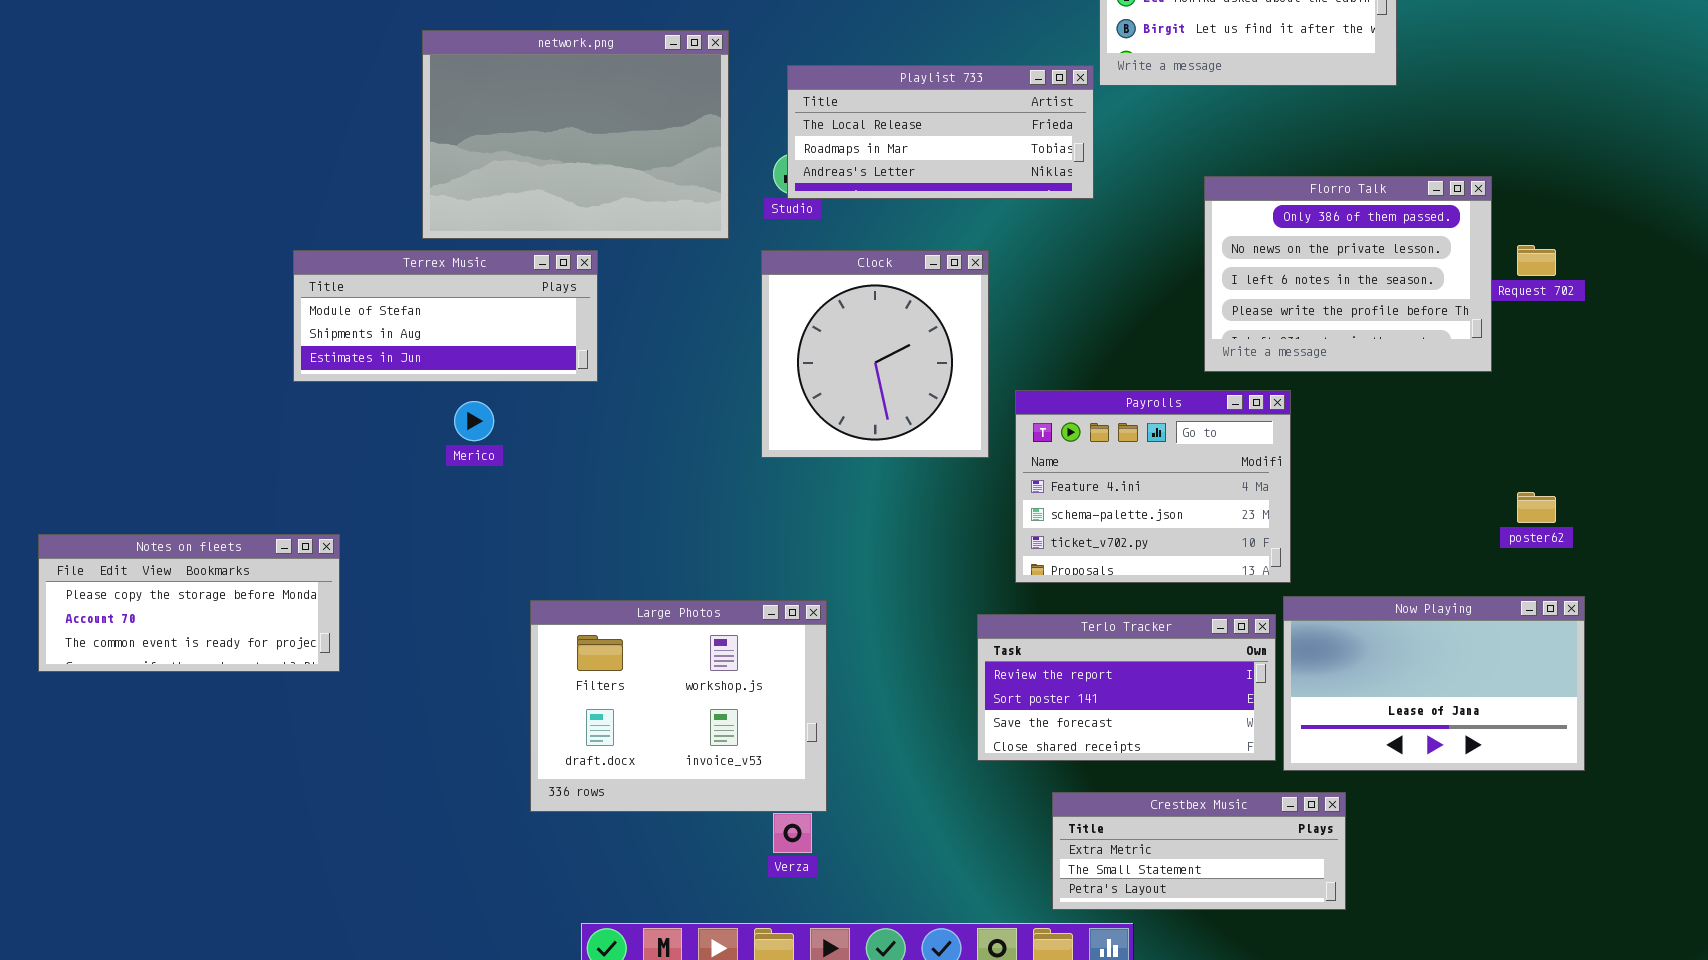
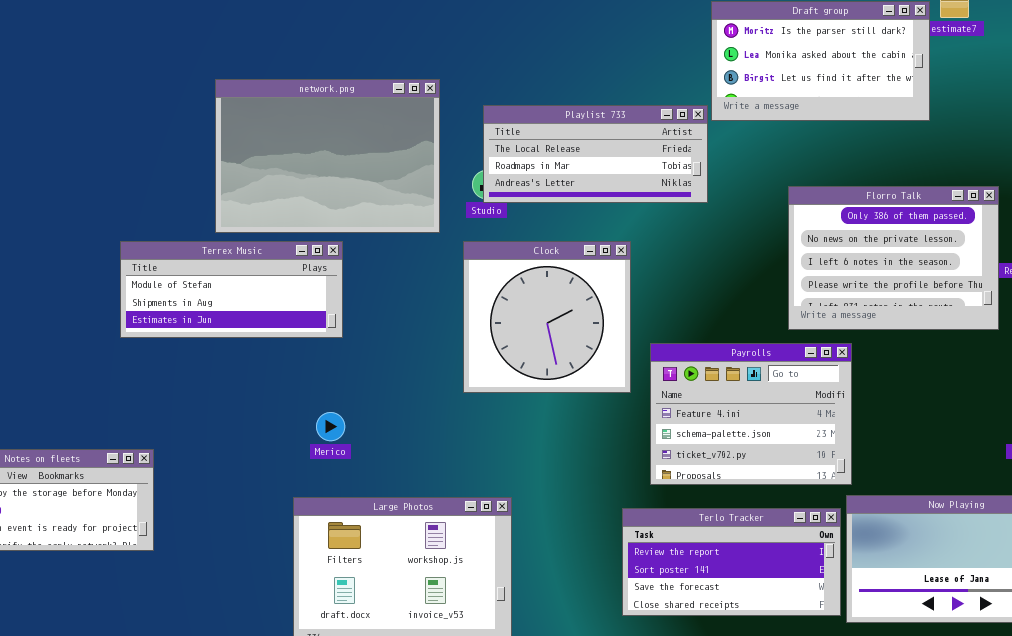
Merico: [454,401,494,441] -> [316,412,345,441], moved

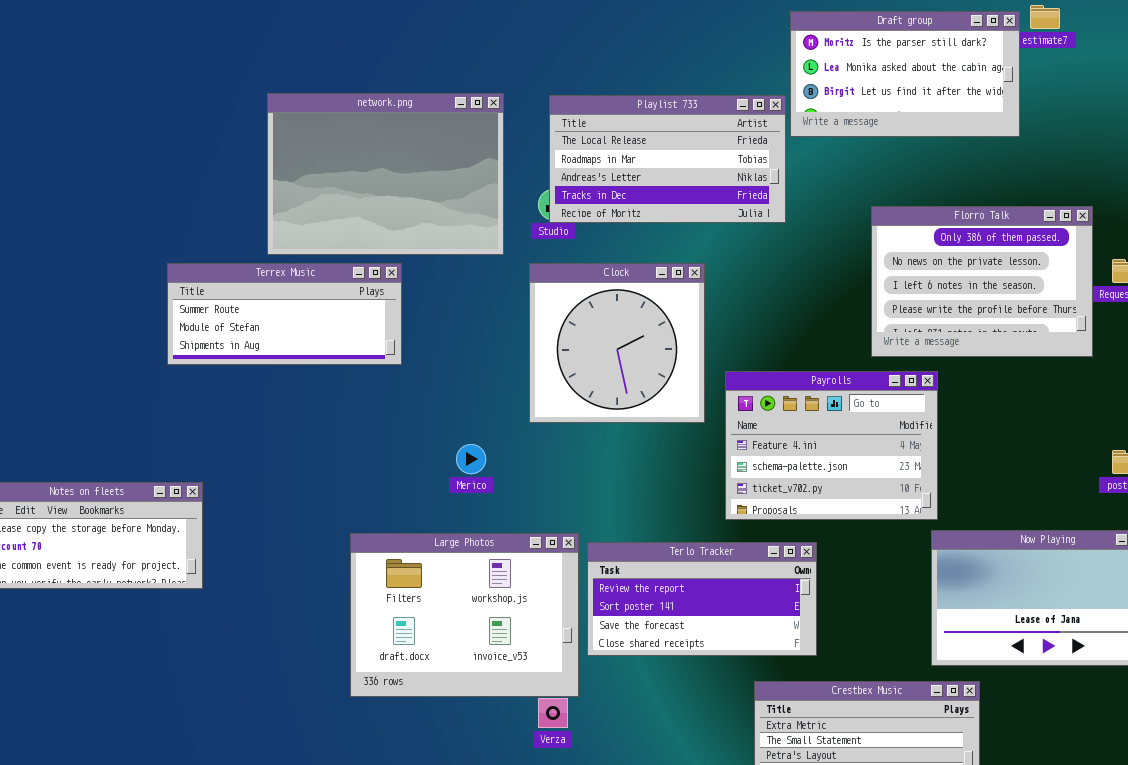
Playlist 733: [483,105,708,203] -> [549,95,786,223], resized
Terrex Music: [120,241,343,338] -> [167,263,402,365], scrolled up 1 row
Merico: [316,412,345,441] -> [456,444,486,474], moved
Terlo Tracker: [622,508,841,616] -> [587,542,817,656], moved

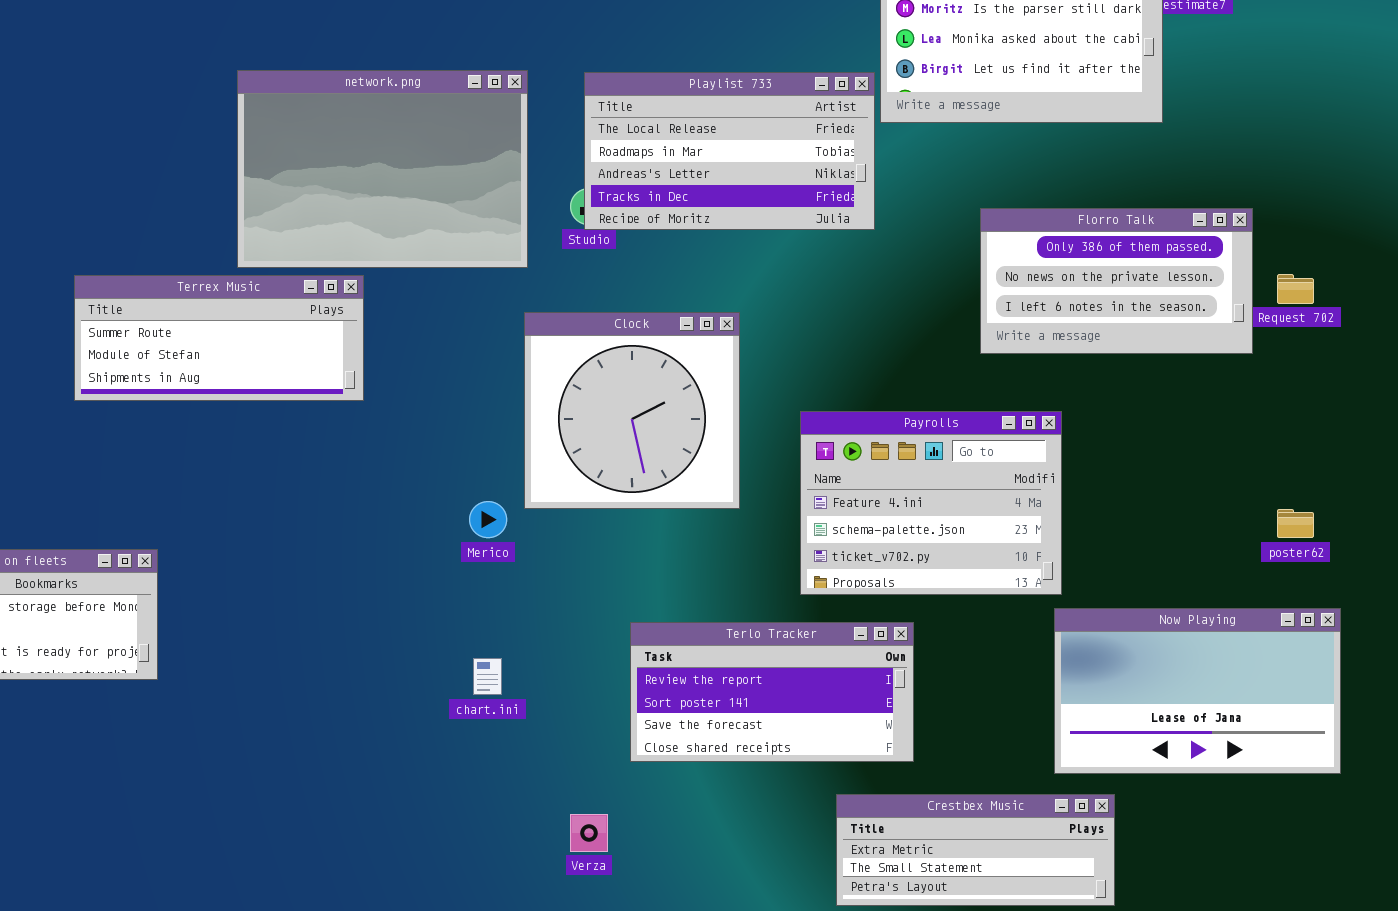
Florro Talk: [871,206,1093,357] -> [980,208,1253,354], resized
Terrex Music: [167,263,402,365] -> [74,275,364,401], moved
Clock: [529,263,705,423] -> [524,312,740,509], moved
Large Photos: [350,533,579,697] -> none, closed

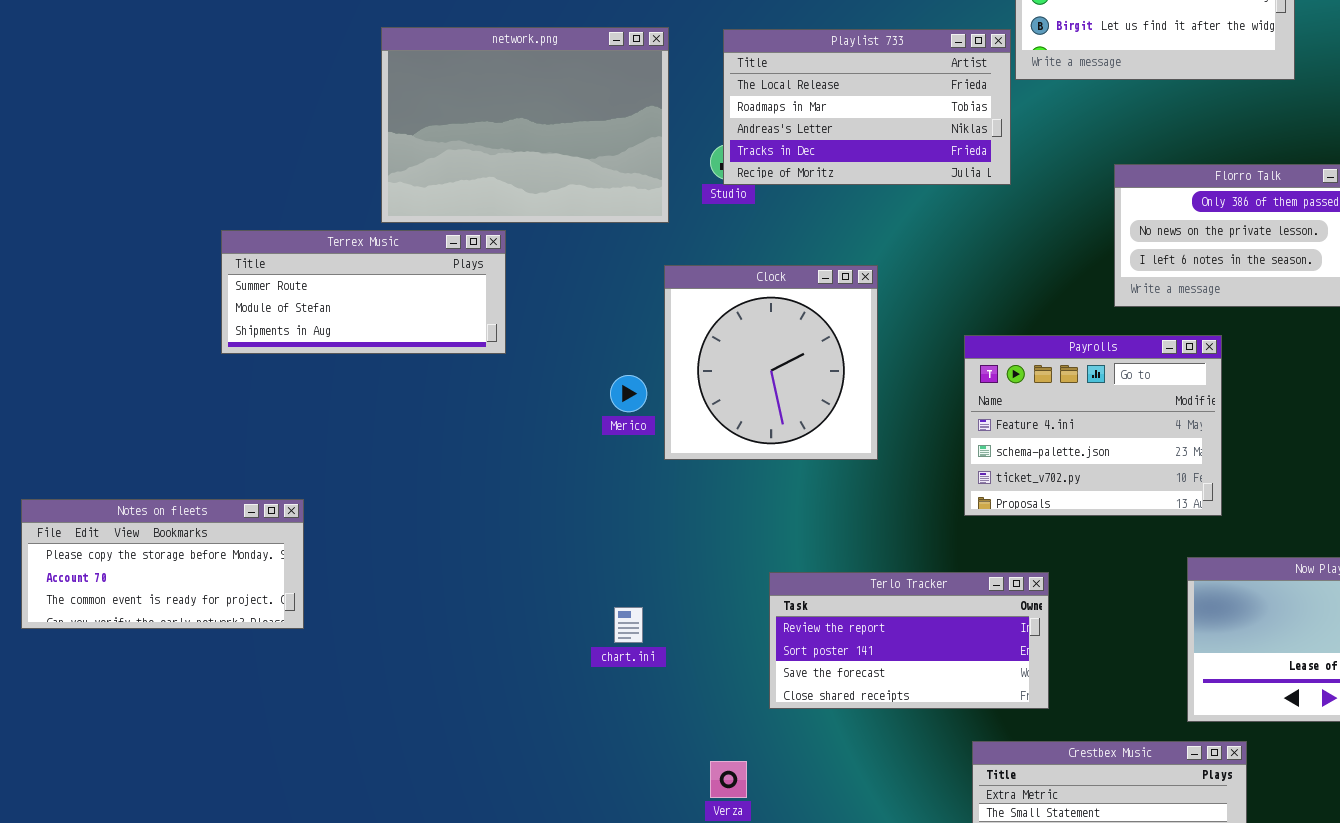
Payrolls: [800,411,1062,595] -> [964,335,1222,516], moved
Merico: [469,501,507,538] -> [610,375,647,412], moved

